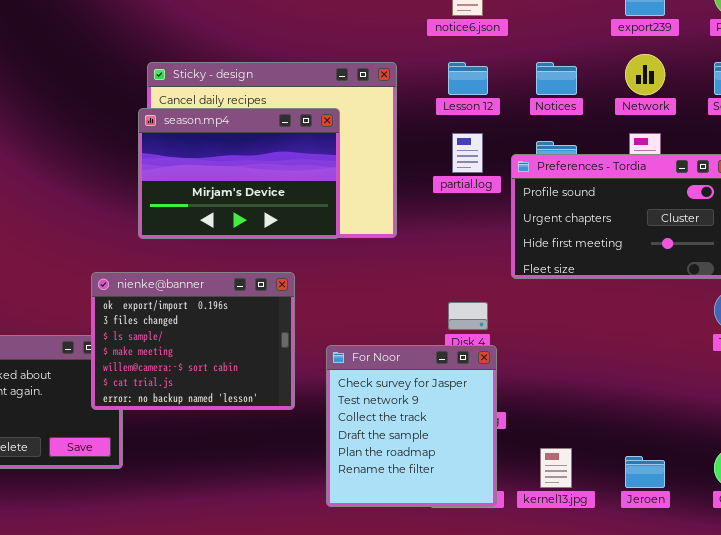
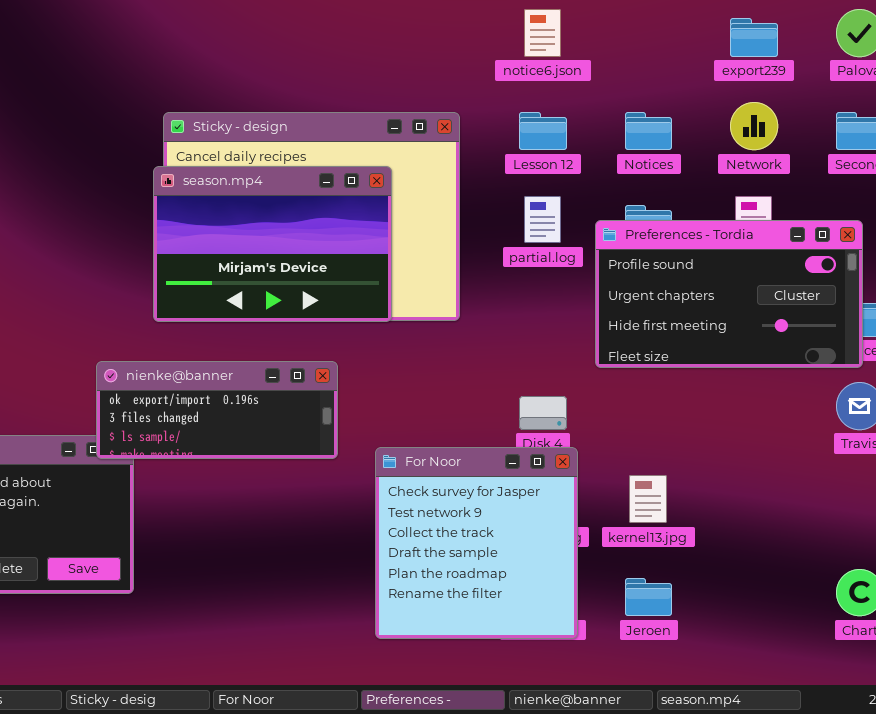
nienke@banner: [91,272,295,410] -> [96,361,338,459], resized
kernel13.jpg: [540,448,572,488] -> [629,475,667,523], moved
Jeroen: [625,456,665,488] -> [625,578,672,616], moved

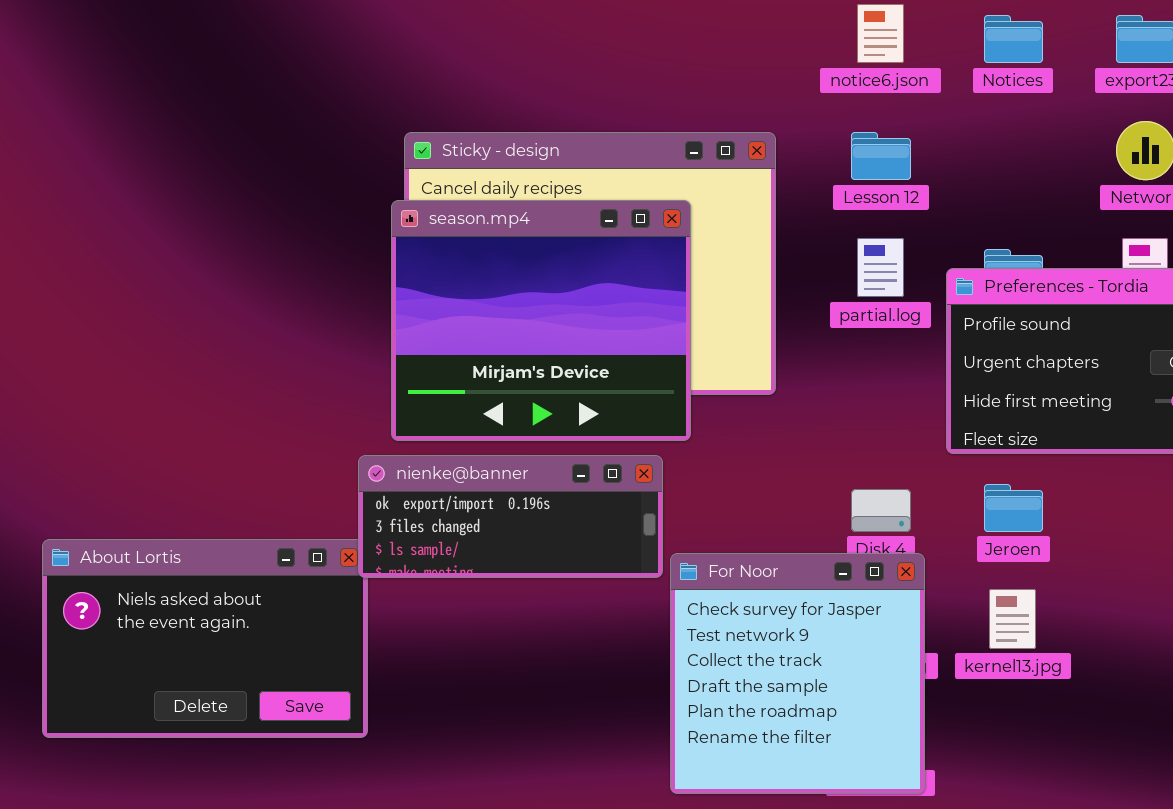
Notices: [625,112,672,150] -> [984,15,1043,63], moved
season.mp4: [153,166,392,322] -> [391,200,691,441], resized
nienke@banner: [96,361,338,459] -> [358,455,663,578], moved
Jeroen: [625,578,672,616] -> [984,484,1043,532], moved

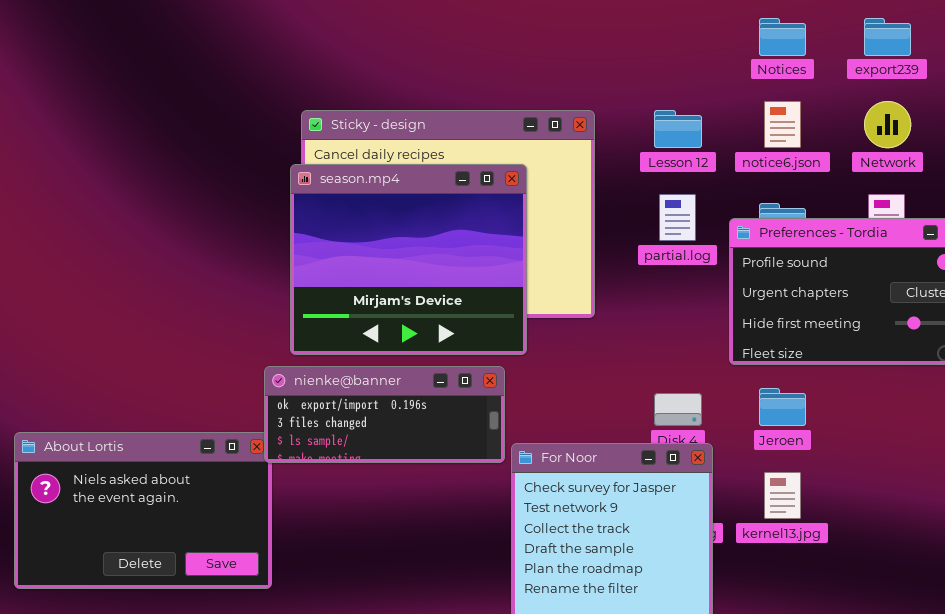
notice6.json: [857,4,904,63] -> [764,101,801,148], moved

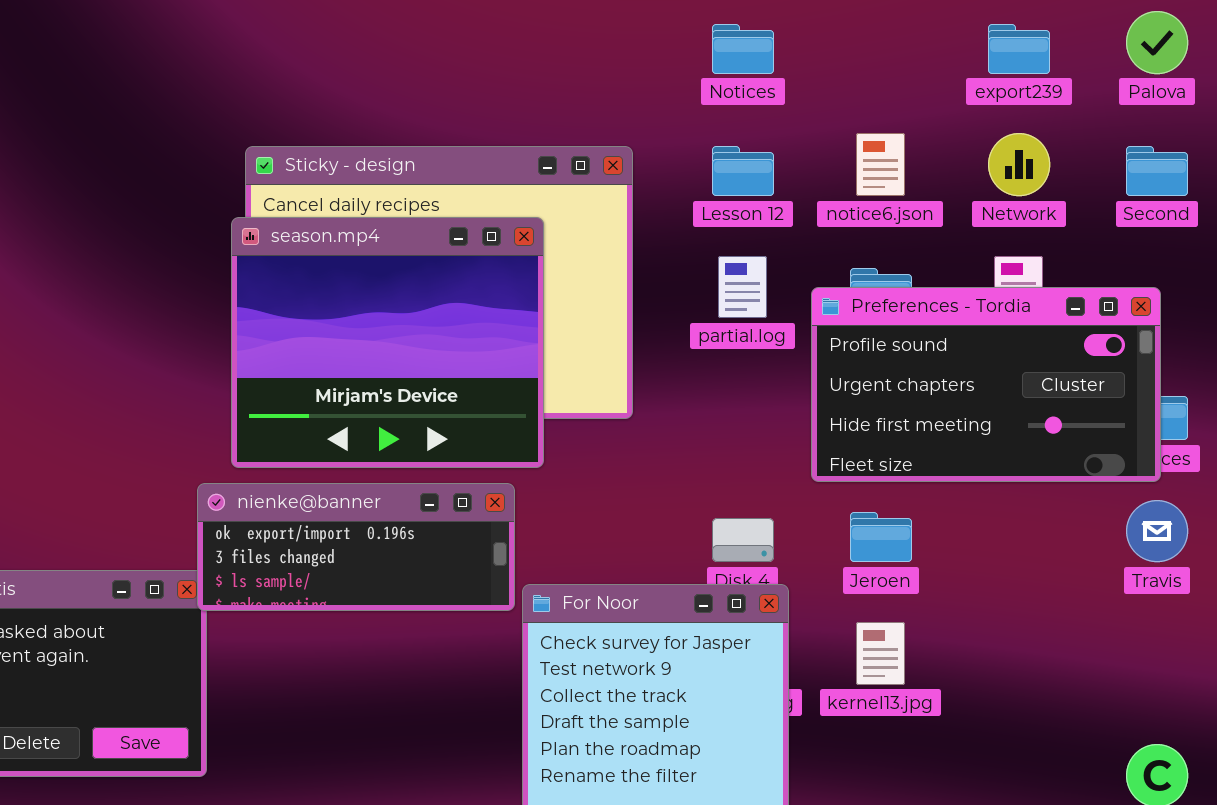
Notices: [759,18,806,56] -> [712,24,774,74], moved

